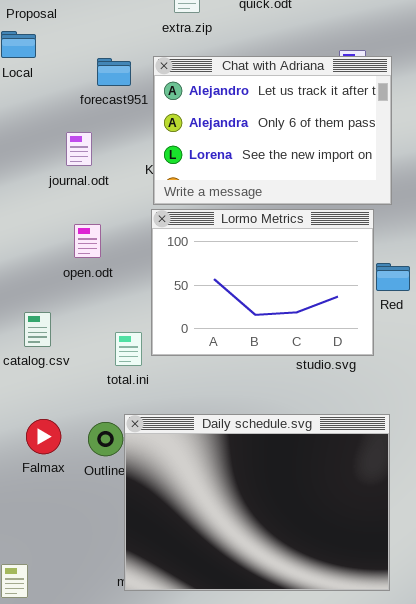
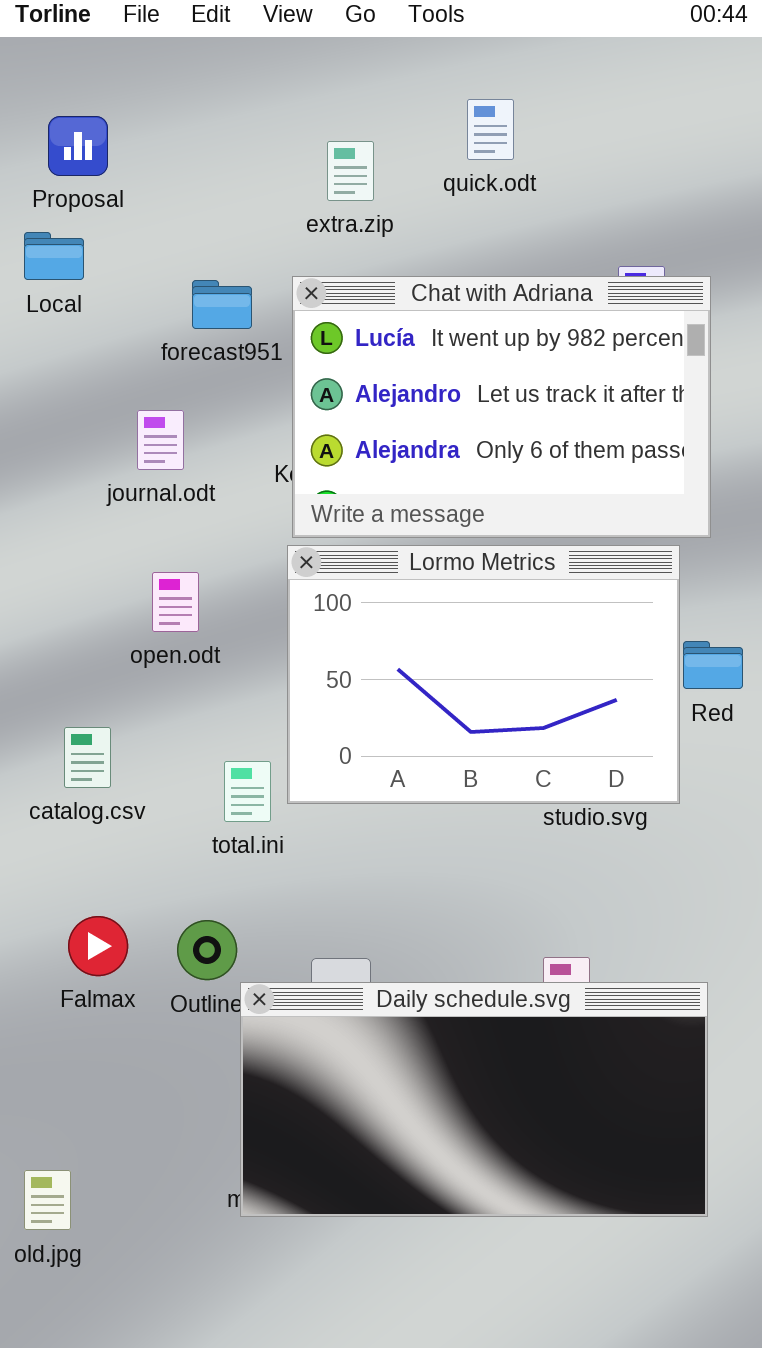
Chat with Adriana: [153,56,392,205] -> [292,276,711,538], scrolled up 1 row
Daily schedule.svg: [124,414,390,591] -> [240,982,708,1217], resized

